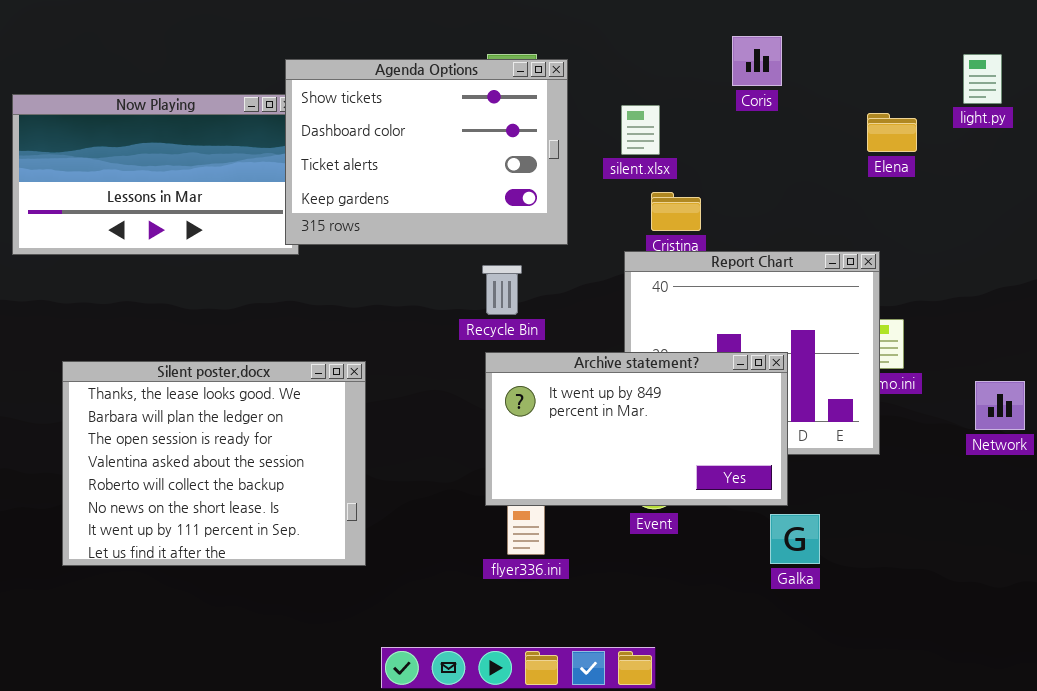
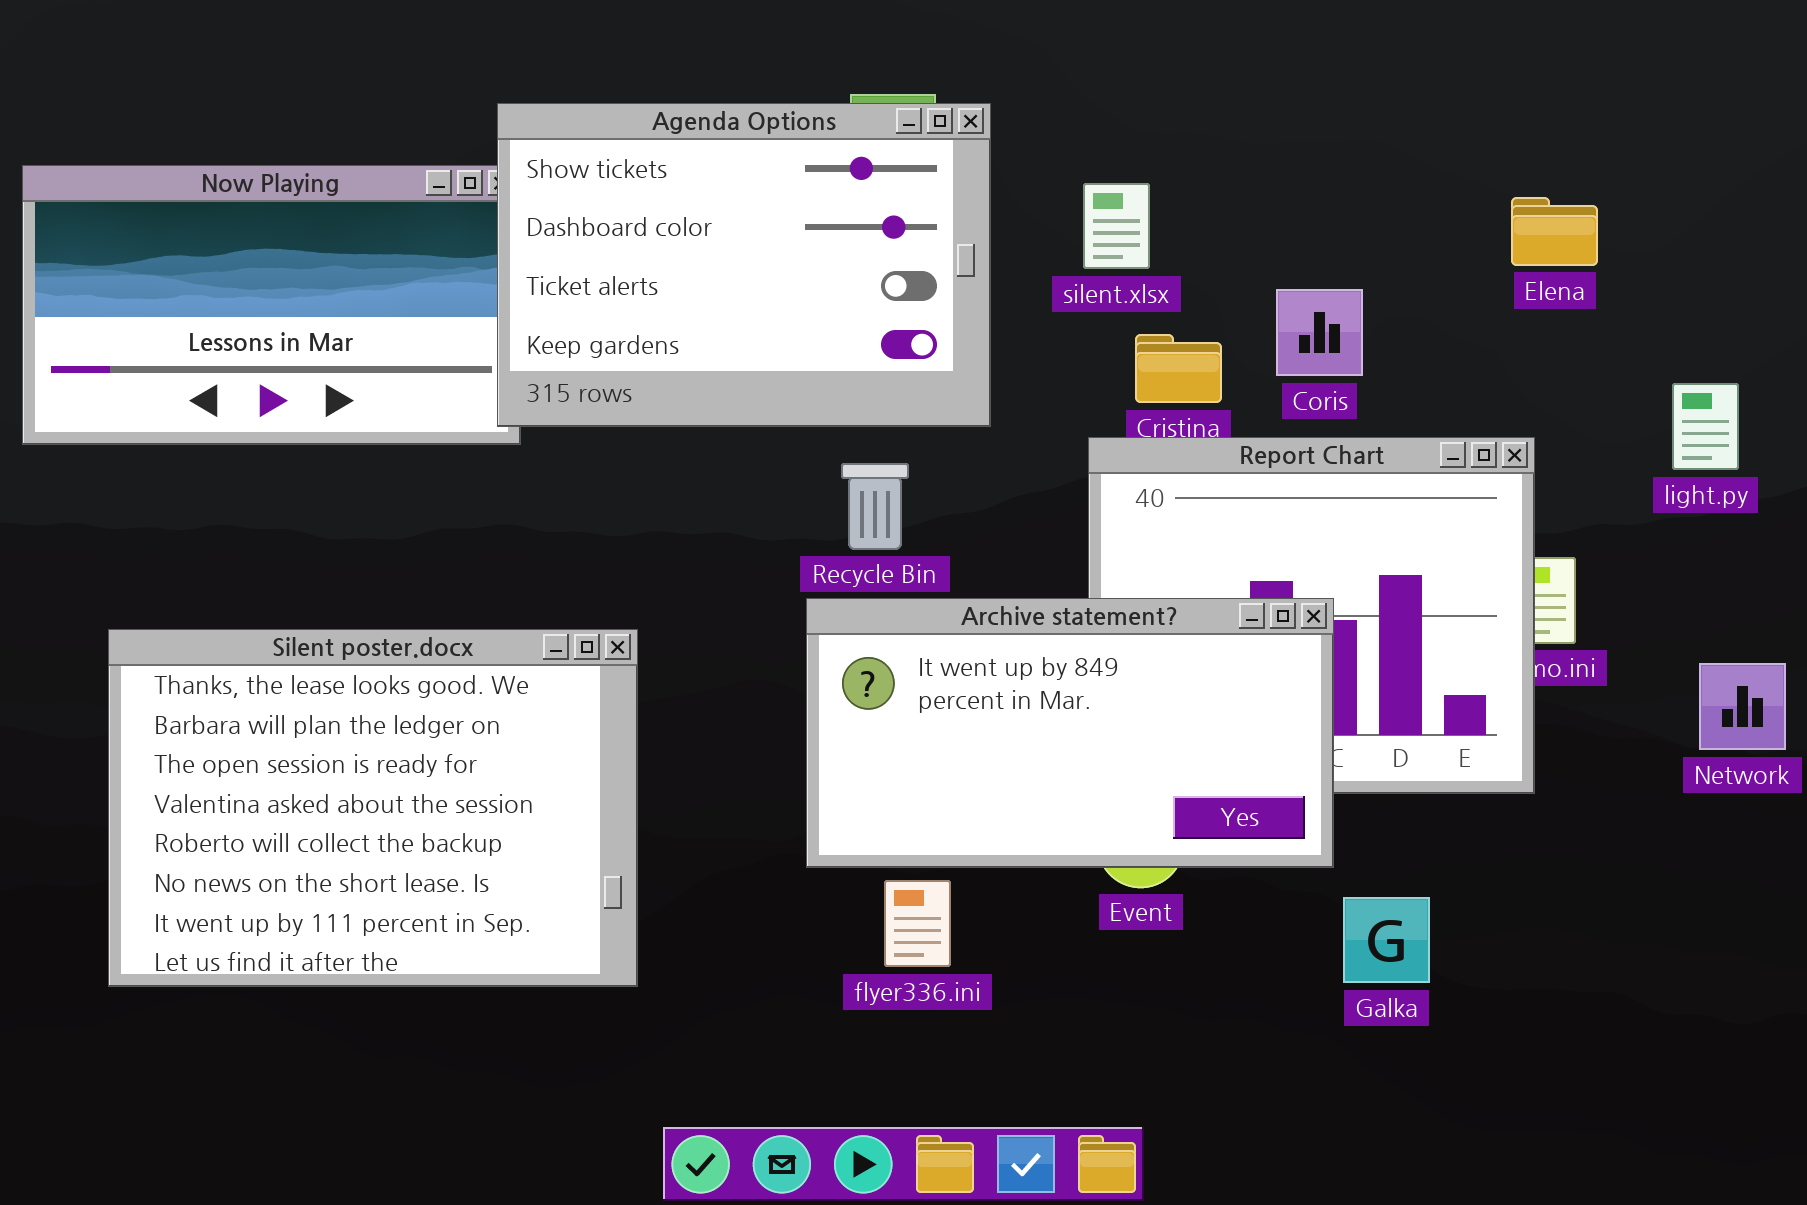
Coris: [732,36,782,86] -> [1276,289,1363,376], moved
light.py: [963,54,1002,104] -> [1672,383,1739,470], moved
Archive statement?: [485,352,788,506] -> [806,598,1334,868], moved

